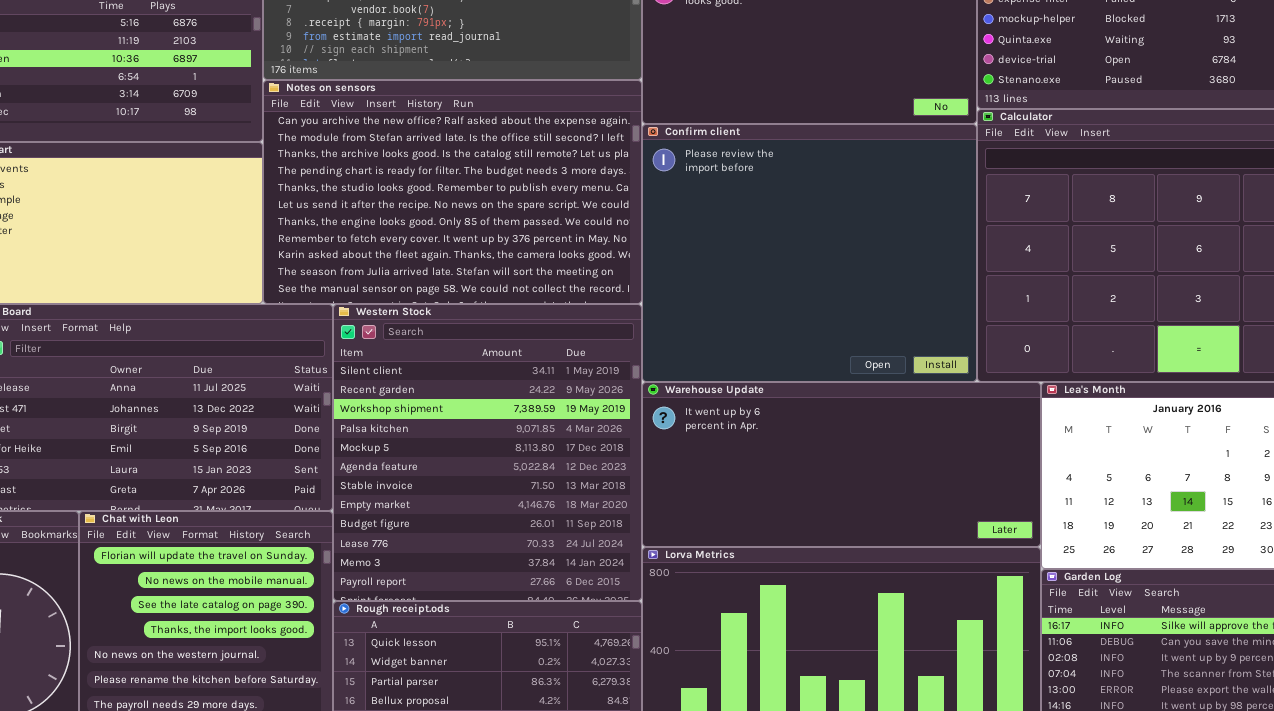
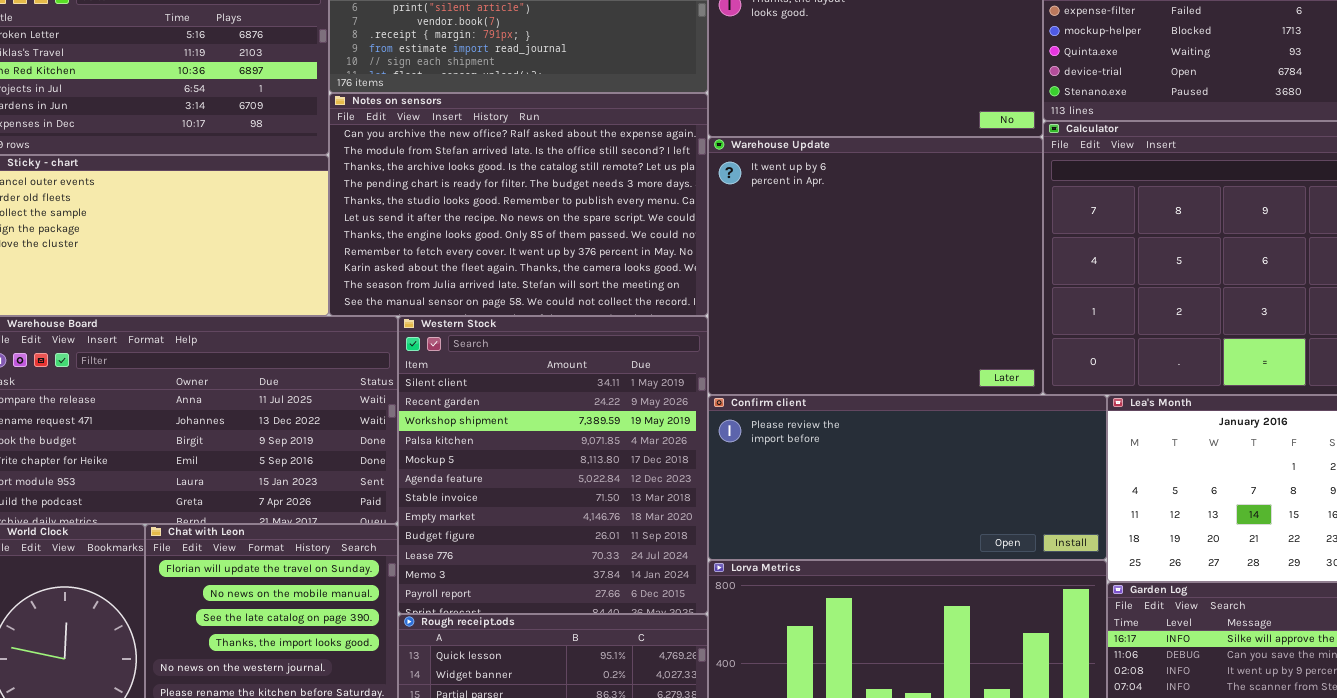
Confirm client: [642,124,977,382] -> [708,395,1107,560], moved, resized
Warehouse Update: [642,382,1041,547] -> [708,137,1043,395], moved, resized

